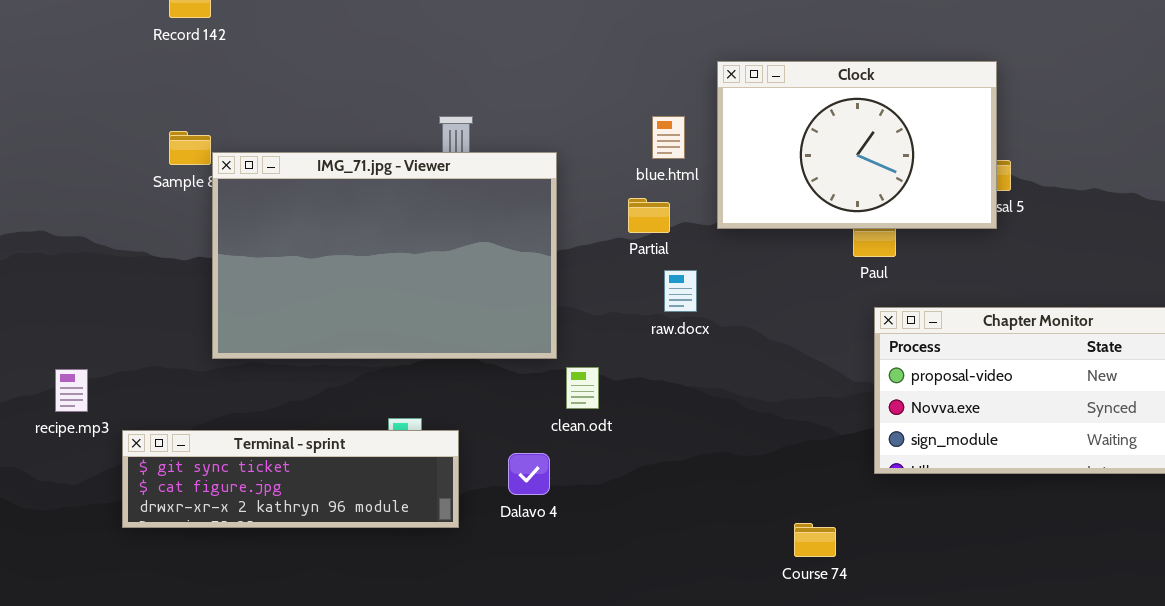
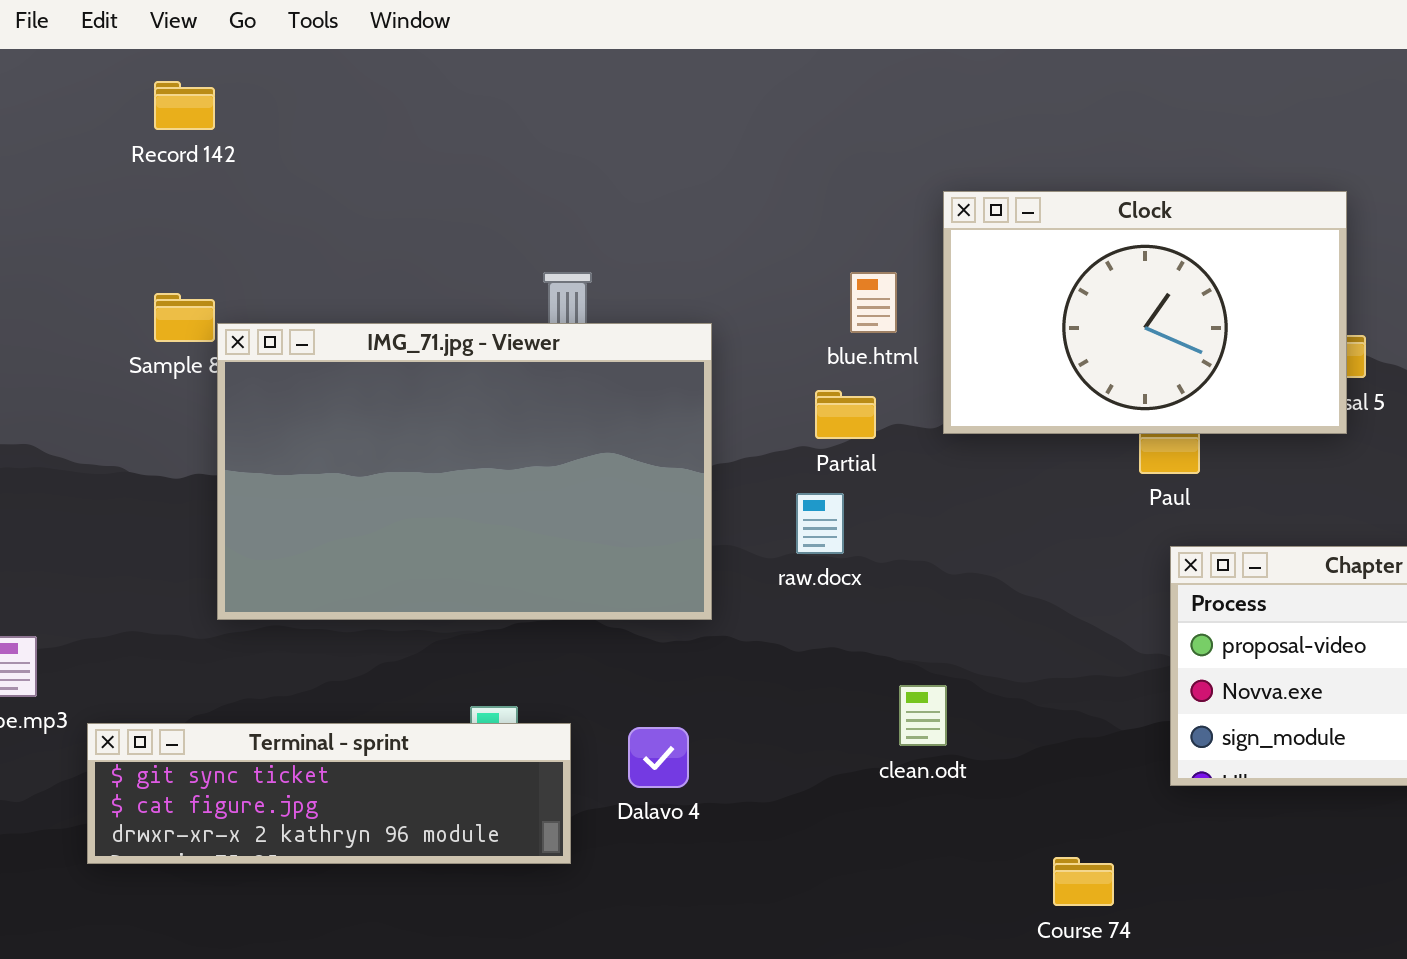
raw.docx: [664,270,697,312] -> [796,493,844,554], moved
clean.odt: [566,367,599,409] -> [899,685,947,746], moved
Dalavo 4: [508,453,550,495] -> [628,727,689,788], moved

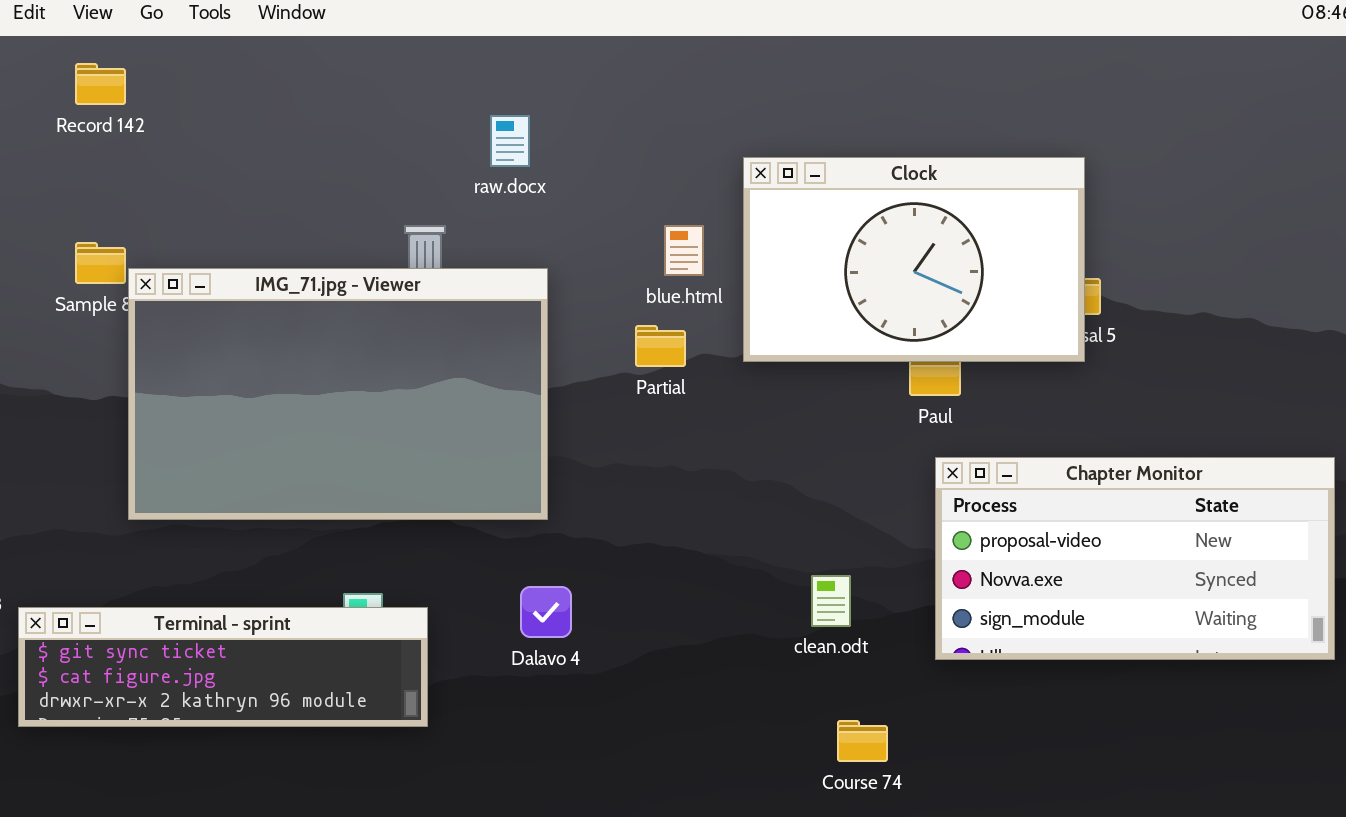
raw.docx: [796,493,844,554] -> [490,115,530,167], moved
clean.odt: [899,685,947,746] -> [811,575,851,627], moved
Dalavo 4: [628,727,689,788] -> [520,586,572,638], moved

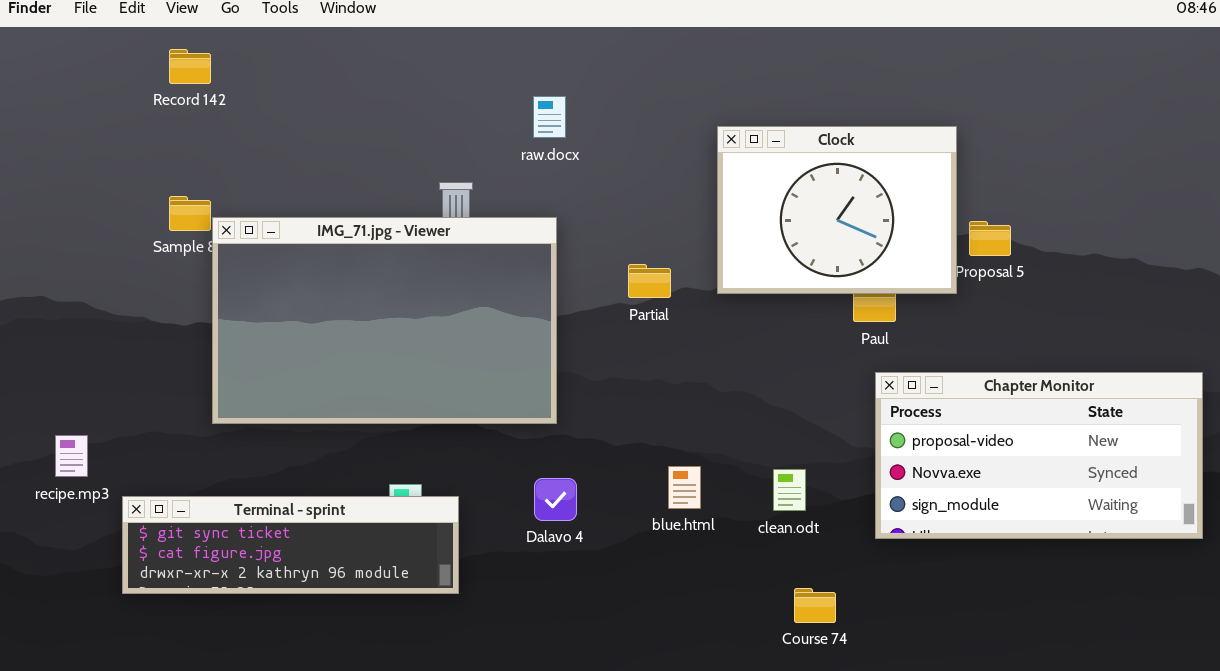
raw.docx: [490,115,530,167] -> [533,96,566,138], moved
Clock: [743,157,1085,362] -> [717,126,957,294], resized
blue.html: [664,225,704,276] -> [668,466,701,509], moved

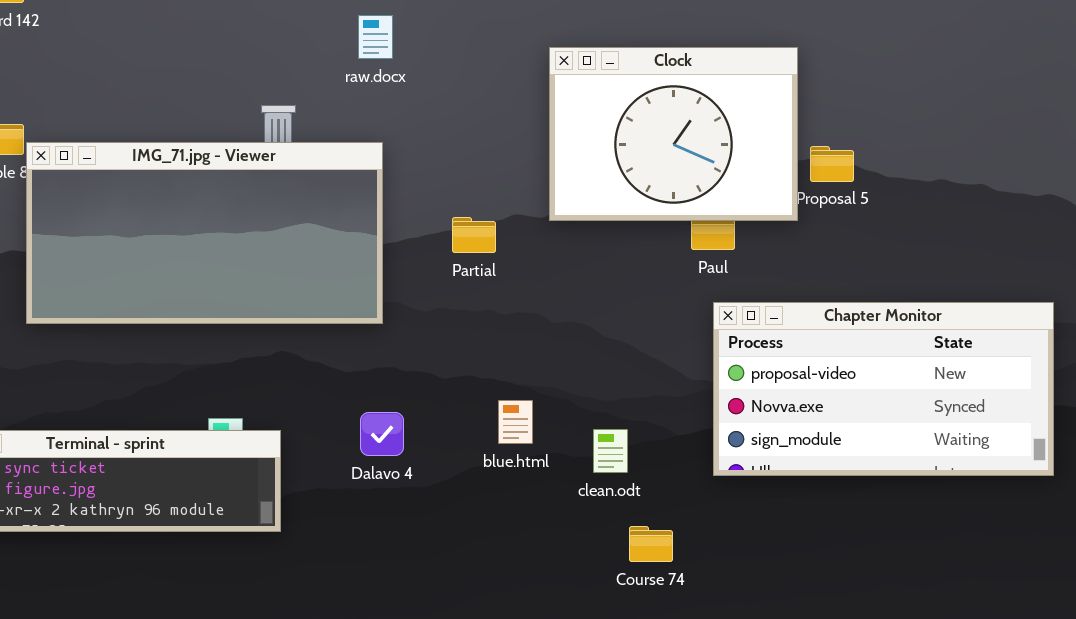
IMG_71.jpg - Viewer: [212,217,557,424] -> [26,142,383,324], resized
Partial: [628,264,671,298] -> [452,217,496,253], moved
clean.odt: [773,469,806,511] -> [593,429,628,473], moved

